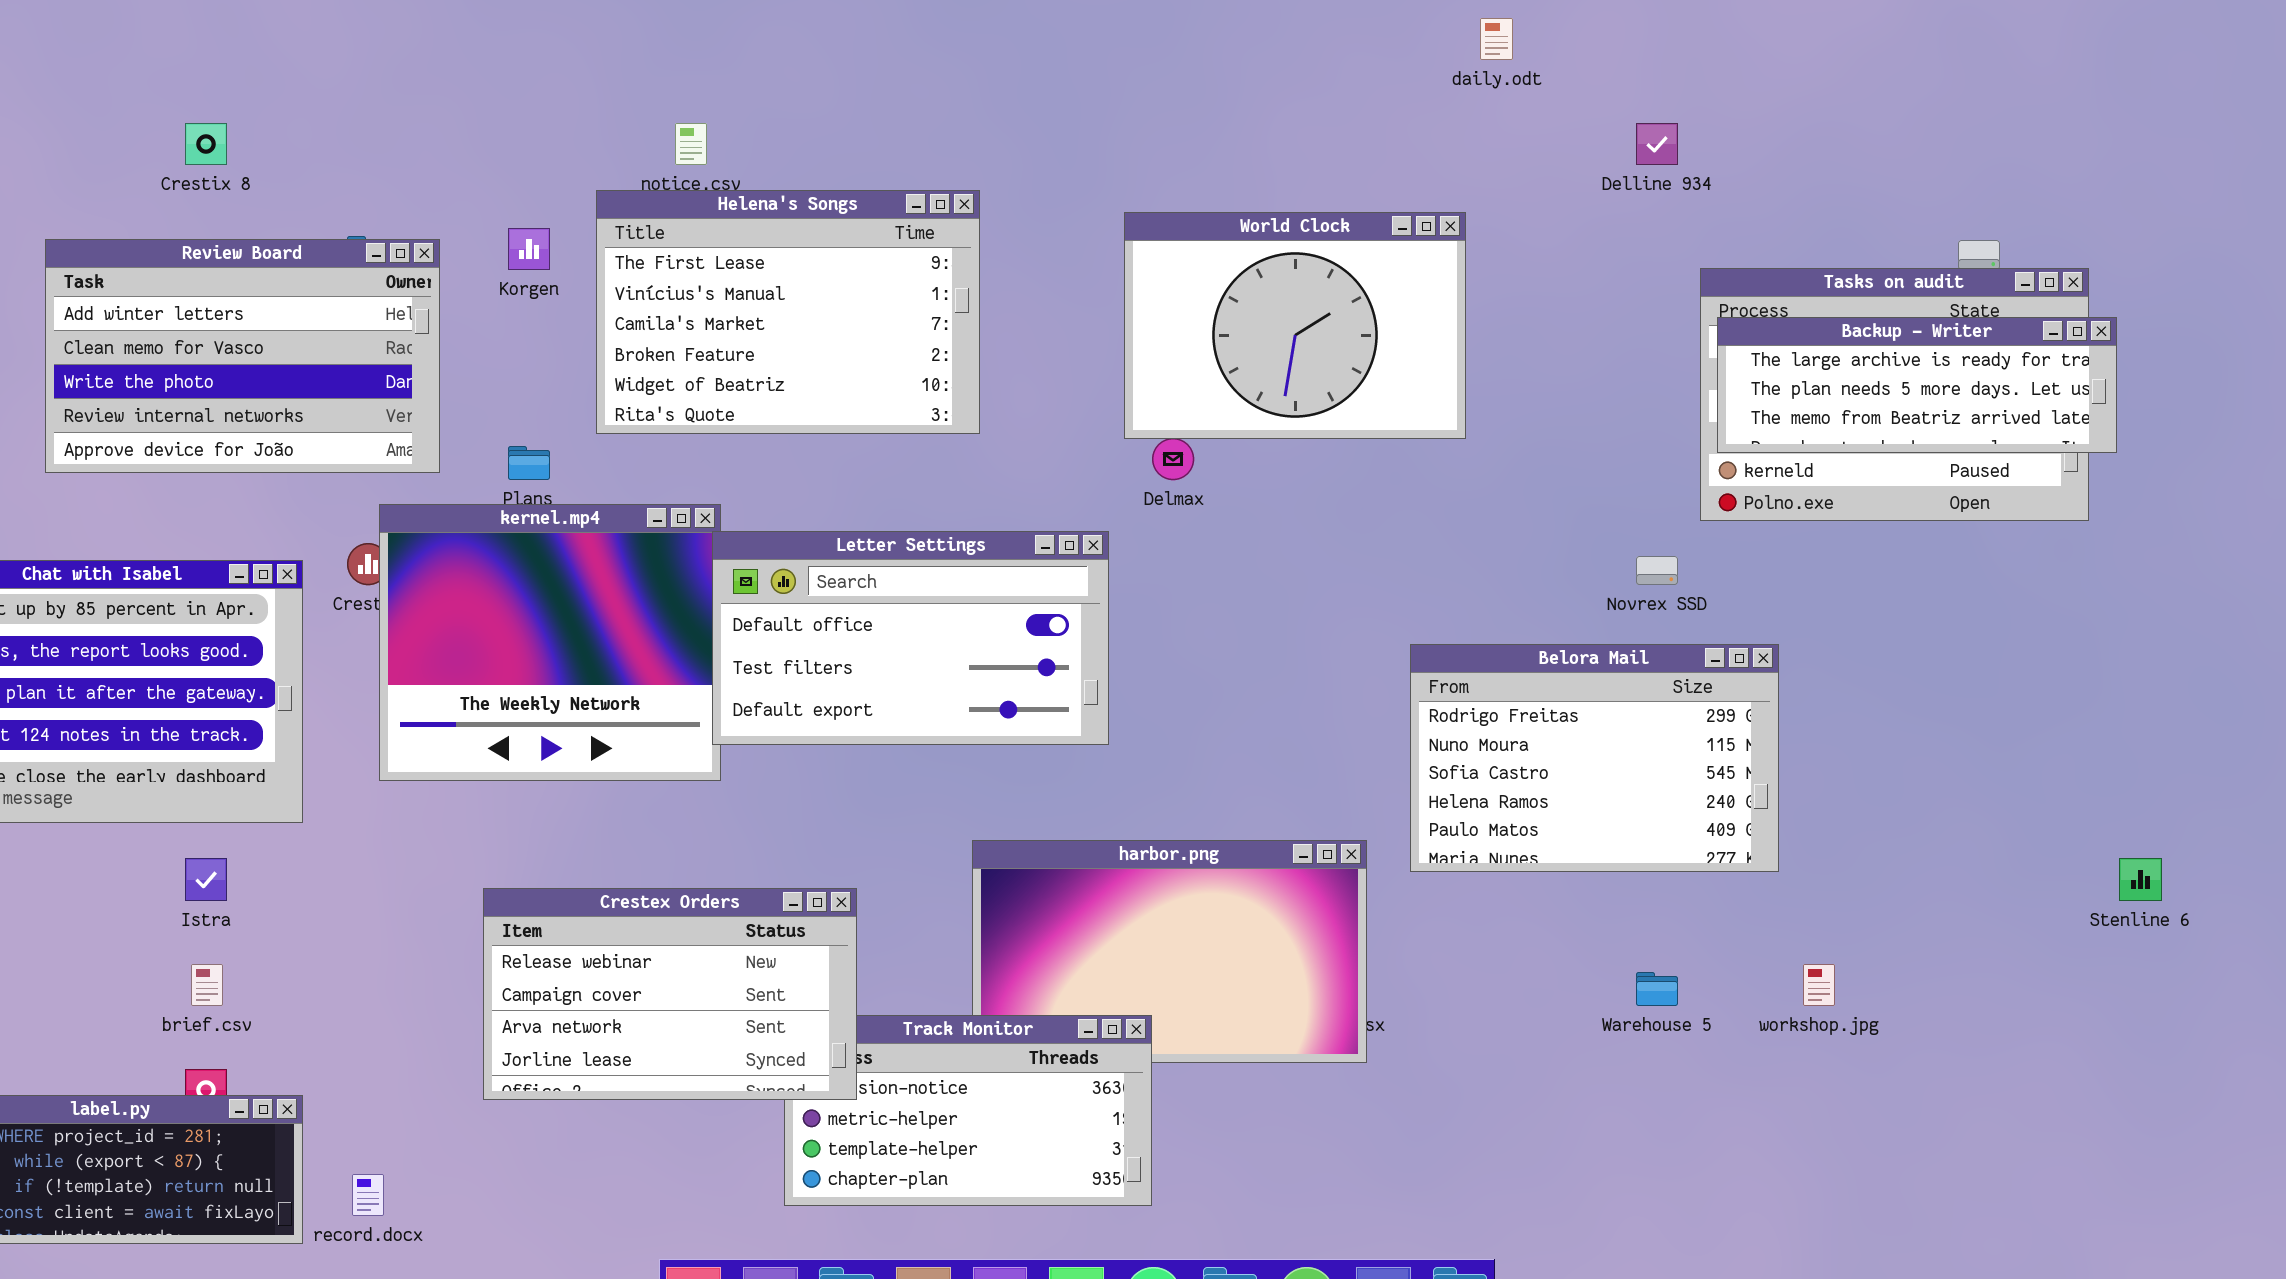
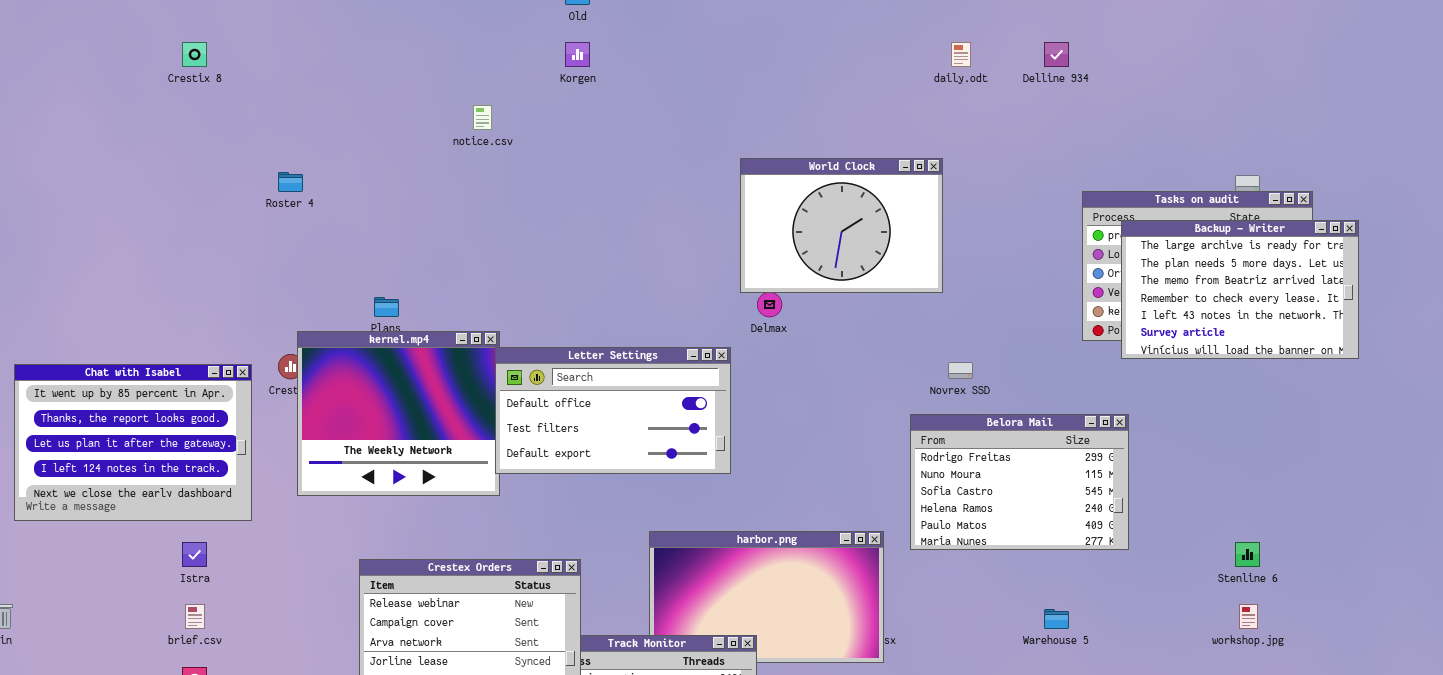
Crestix 8: [185,123,227,165] -> [182,42,207,67], moved
Delline 934: [1636,123,1678,165] -> [1044,42,1069,67], moved
Helena's Songs: [596,190,980,434] -> none, closed
Korgen: [508,228,550,270] -> [565,42,590,67], moved
Review Board: [45,239,440,473] -> none, closed
Backup - Writer: [1717,317,2117,453] -> [1121,220,1359,359], moved, resized
Novrex SSD: [1636,556,1678,585] -> [948,362,973,379], moved
Stenline 6: [2119,858,2162,901] -> [1235,542,1260,567], moved
workshop.jpg: [1803,964,1835,1006] -> [1239,604,1258,629], moved

